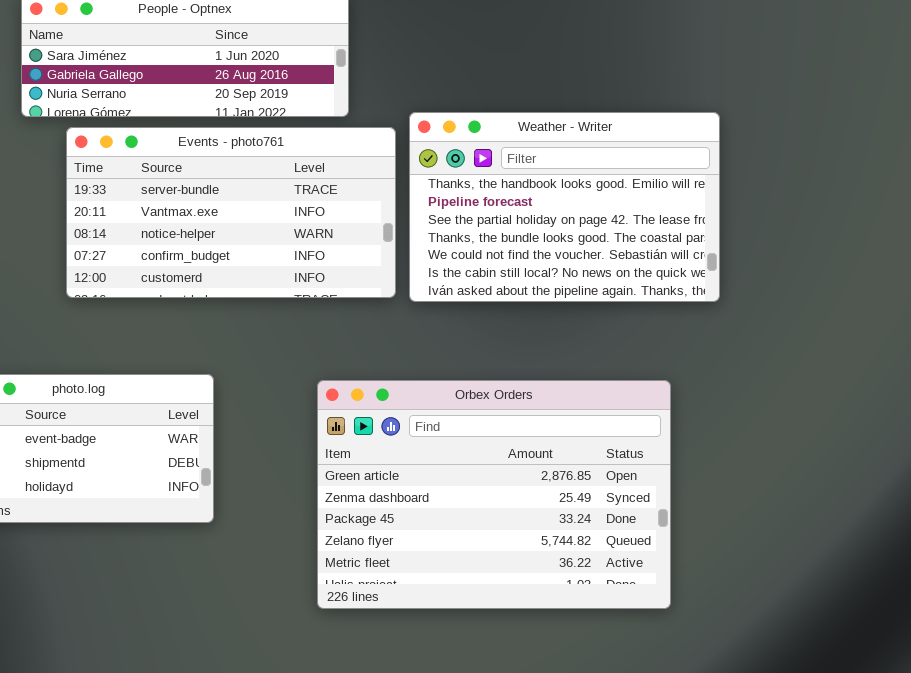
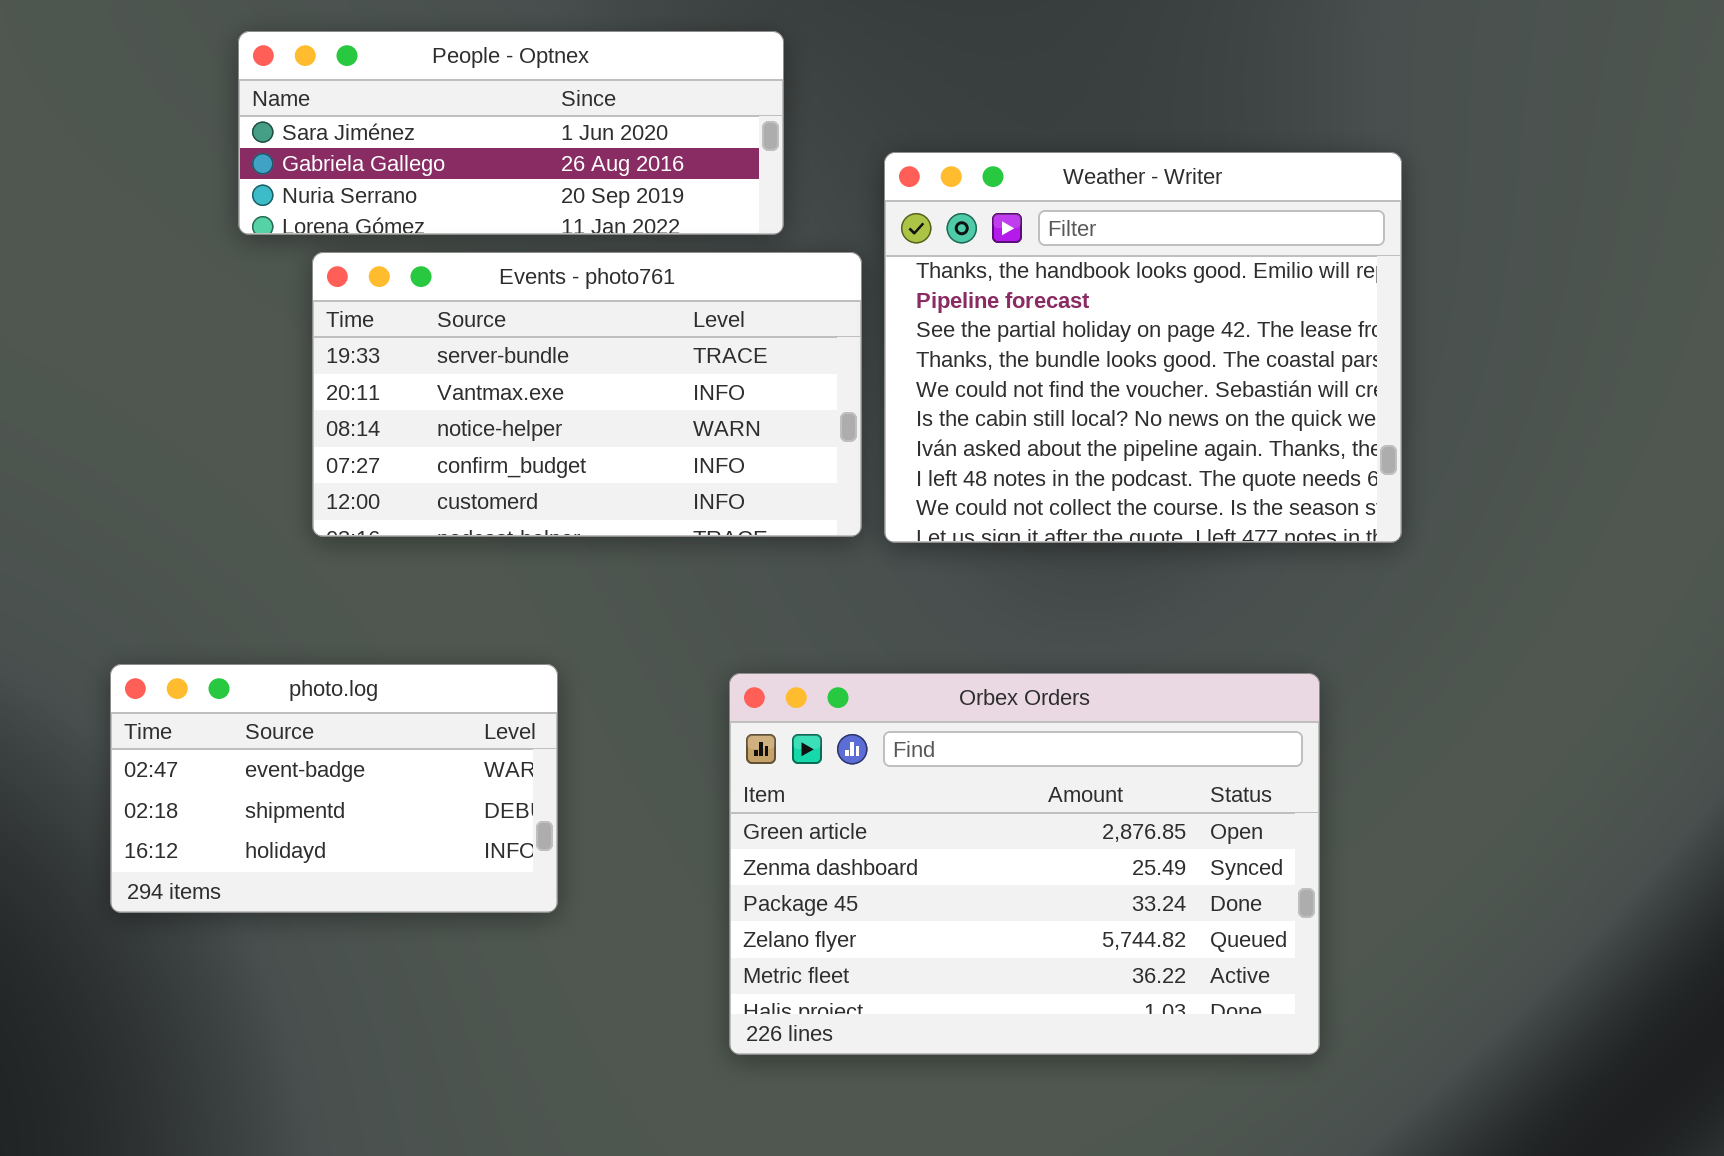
Weather - Writer: [409,112,720,302] -> [884,152,1402,543], resized

